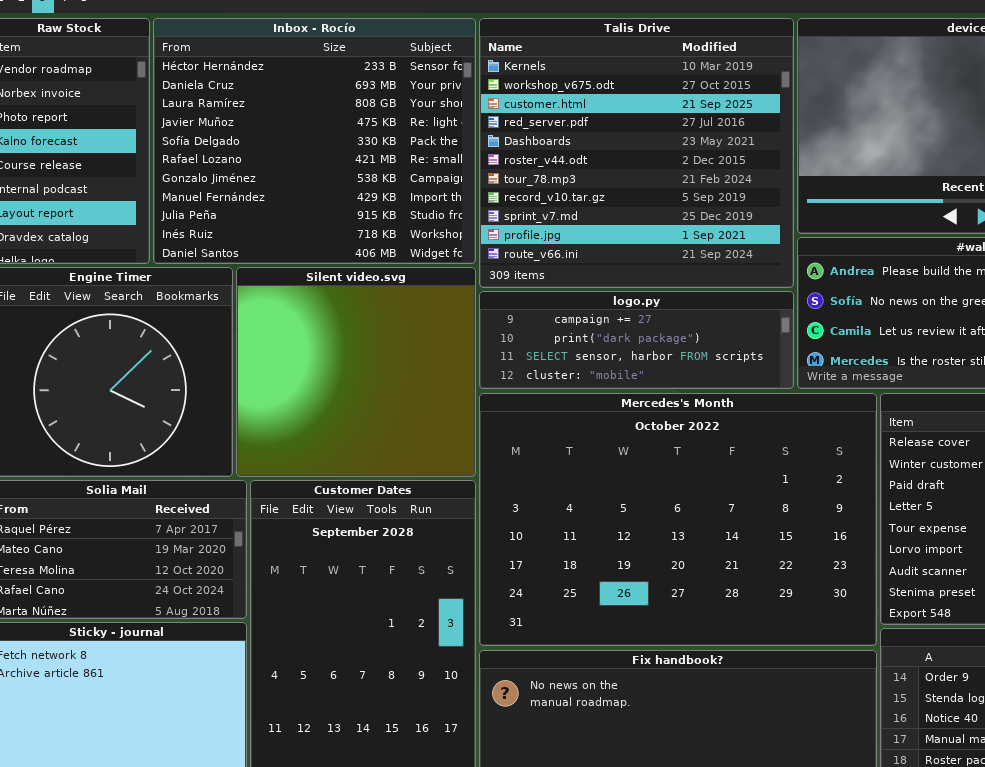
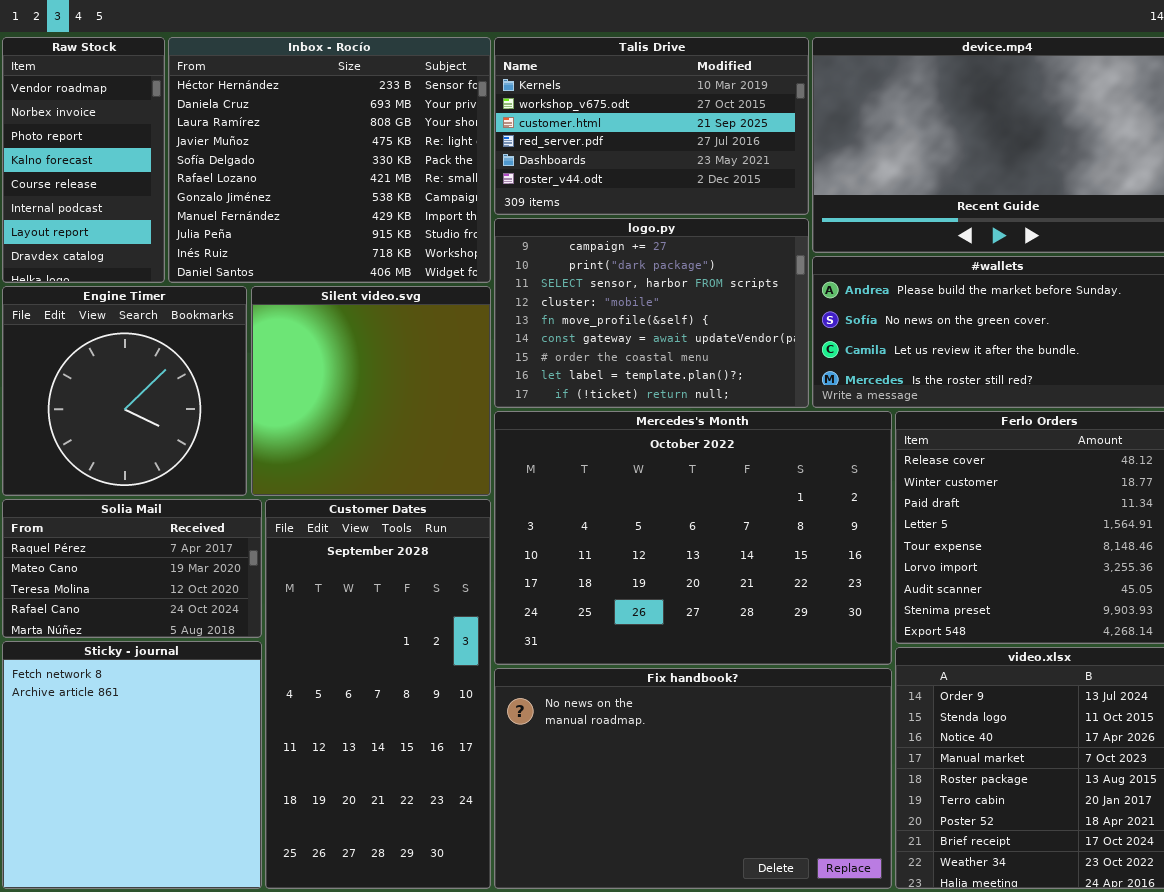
Talis Drive: [479,18,794,288] -> [494,37,809,215], resized
logo.py: [479,291,794,389] -> [494,218,809,408], resized

